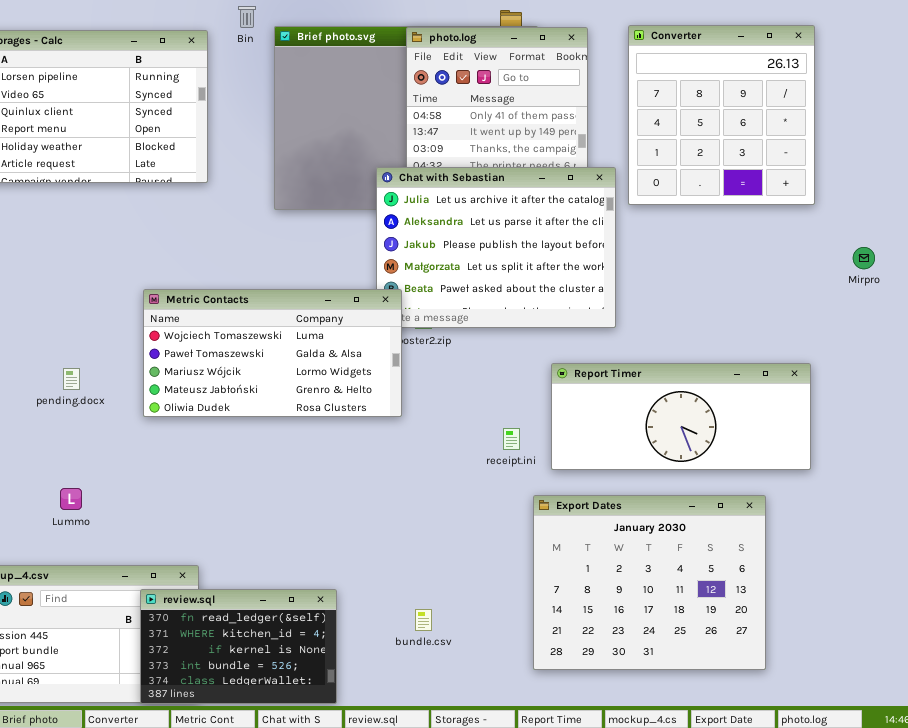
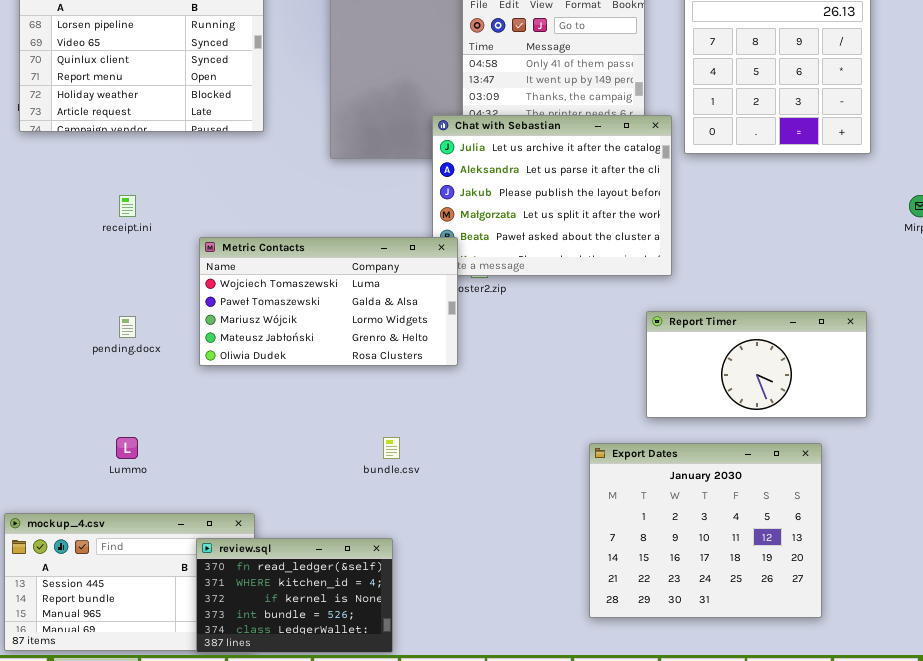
Report Timer: [551,363,811,470] -> [646,311,867,418], resized
receipt.ini: [503,428,520,450] -> [119,195,136,217], moved
bundle.csv: [415,609,432,631] -> [383,437,400,459], moved

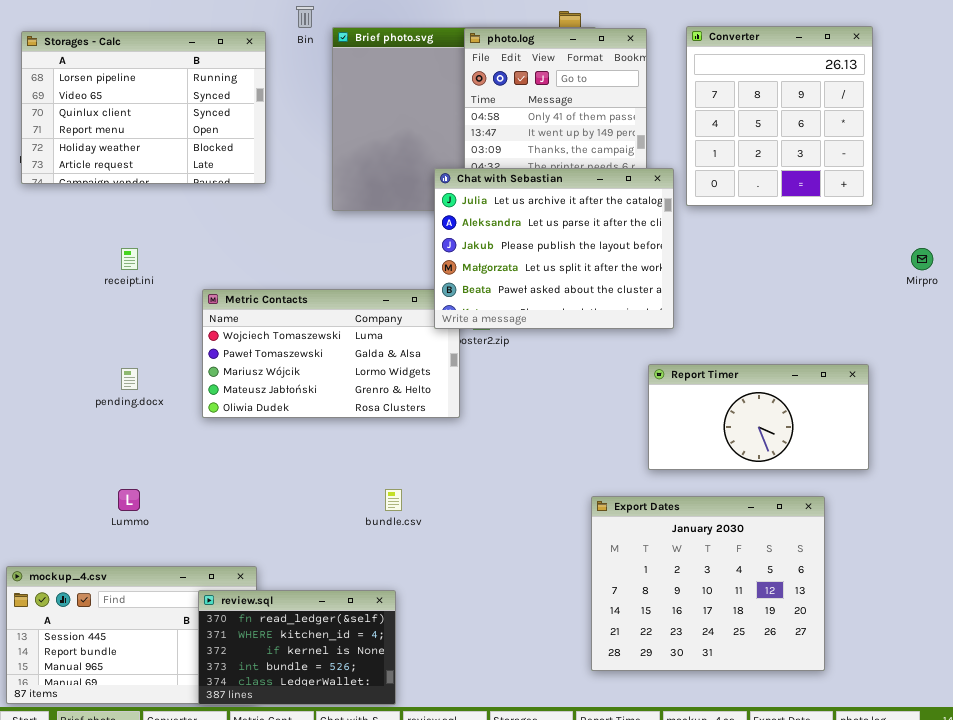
Chat with Sebastian: [432,115,672,276] -> [434,168,674,329], raised

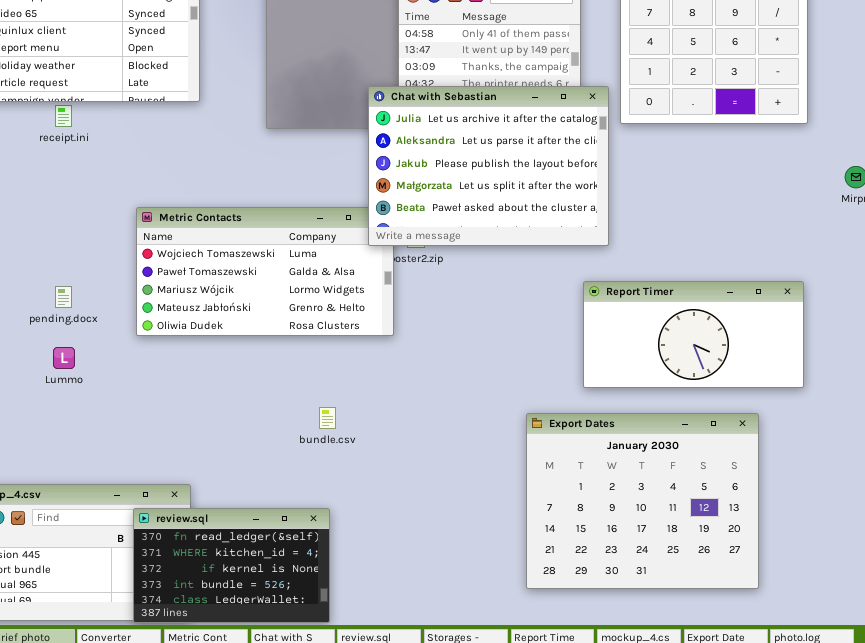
receipt.ini: [121,248,138,270] -> [55,105,72,127], moved
Lummo: [118,489,140,511] -> [53,347,75,369], moved

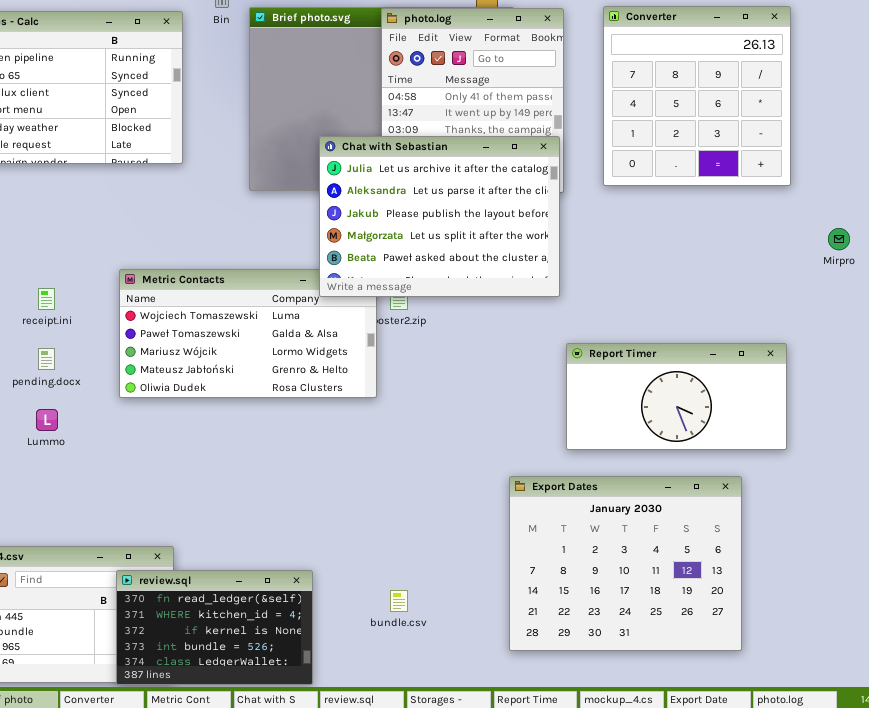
Chat with Sebastian: [368,86,609,246] -> [319,136,560,297], moved
receipt.ini: [55,105,72,127] -> [38,288,55,310], moved
bundle.csv: [319,407,336,429] -> [390,590,408,612], moved

